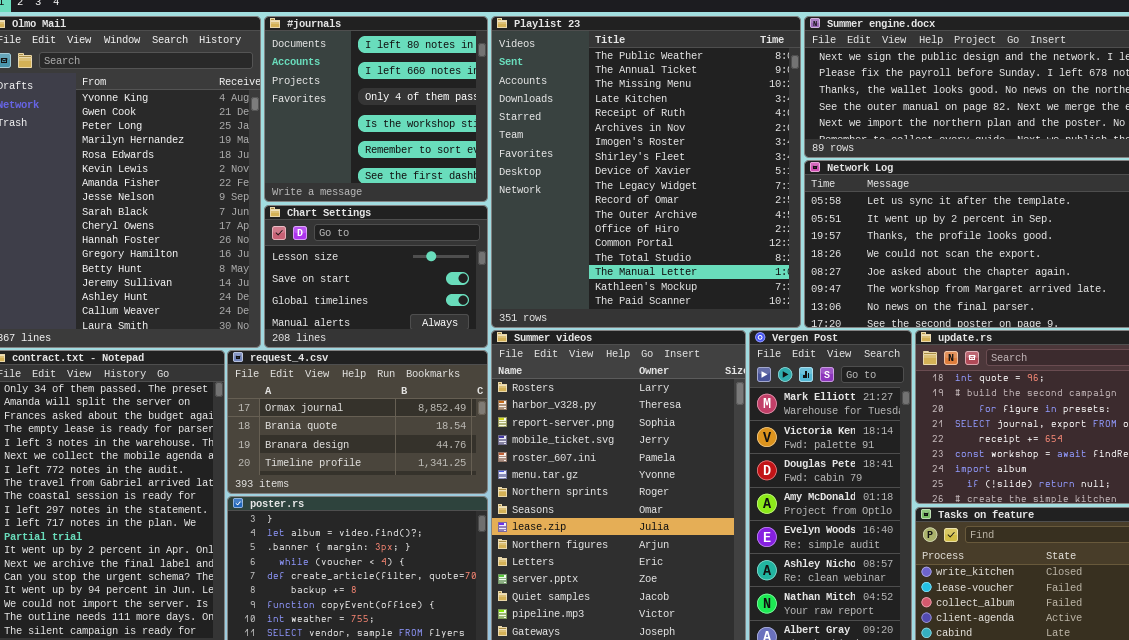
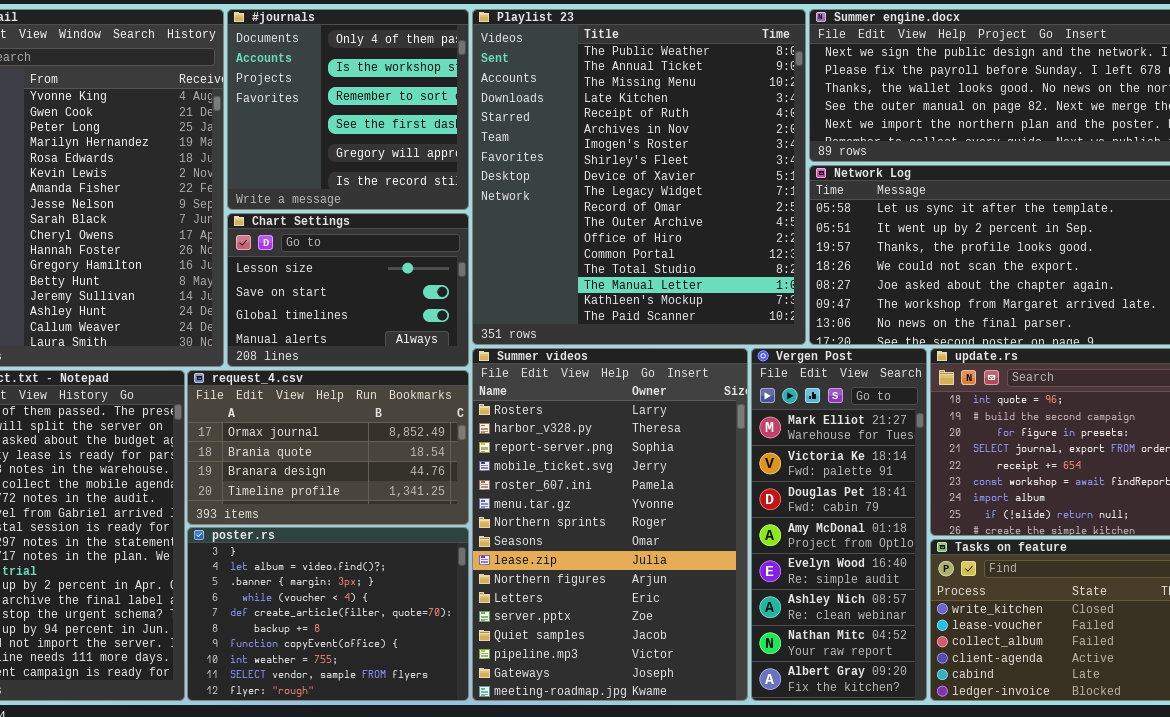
#journals: [264,16,488,202] -> [227,9,469,210], scrolled down 2 rows

